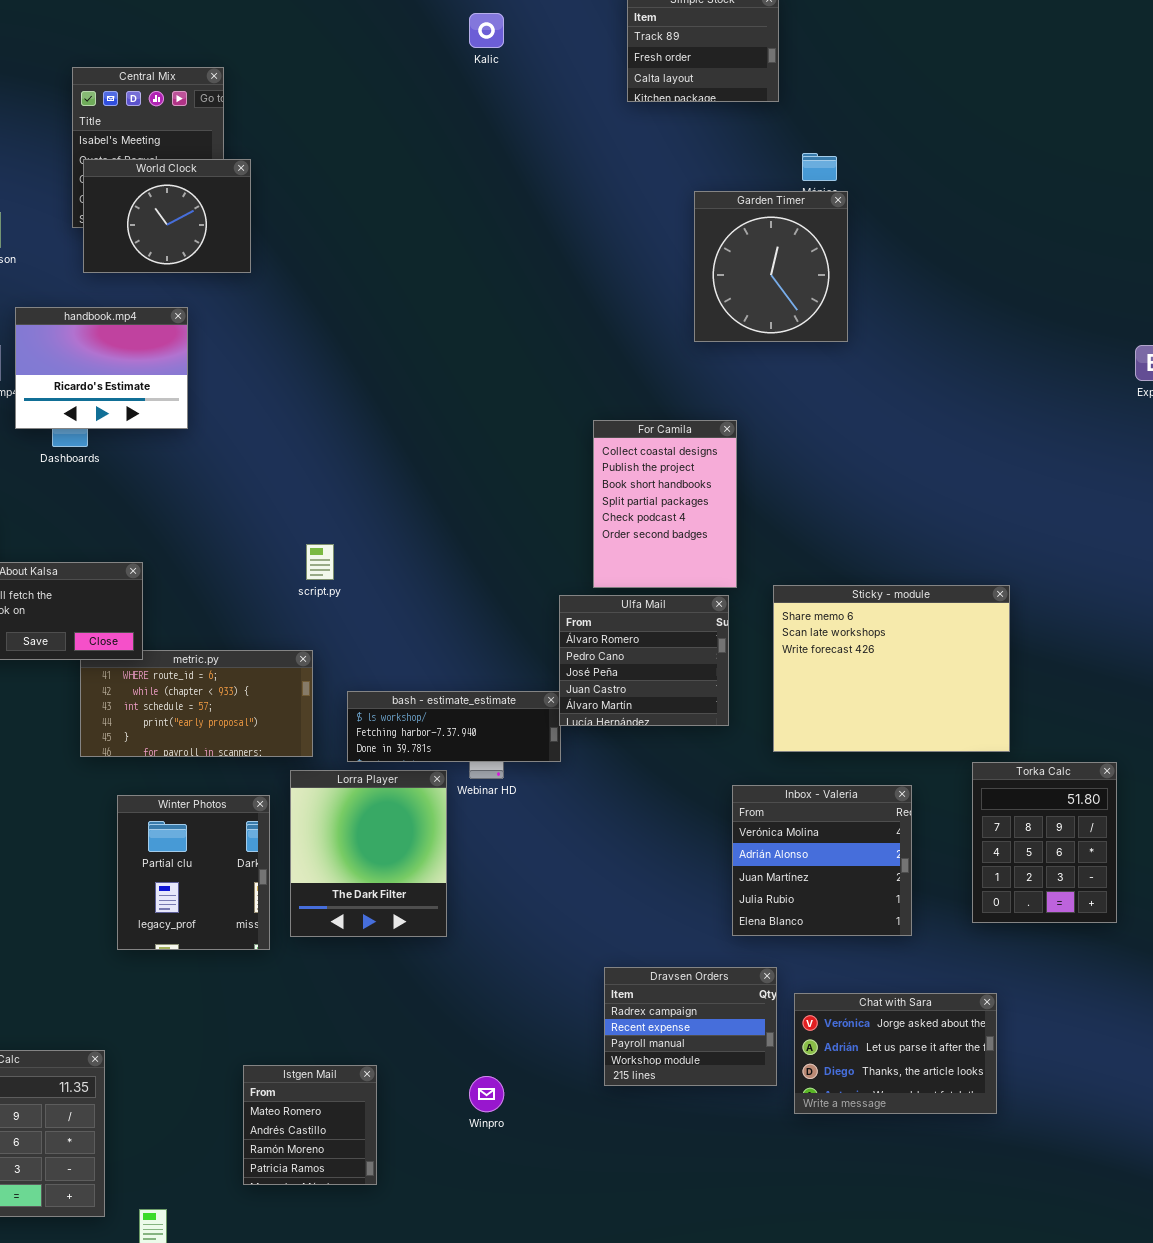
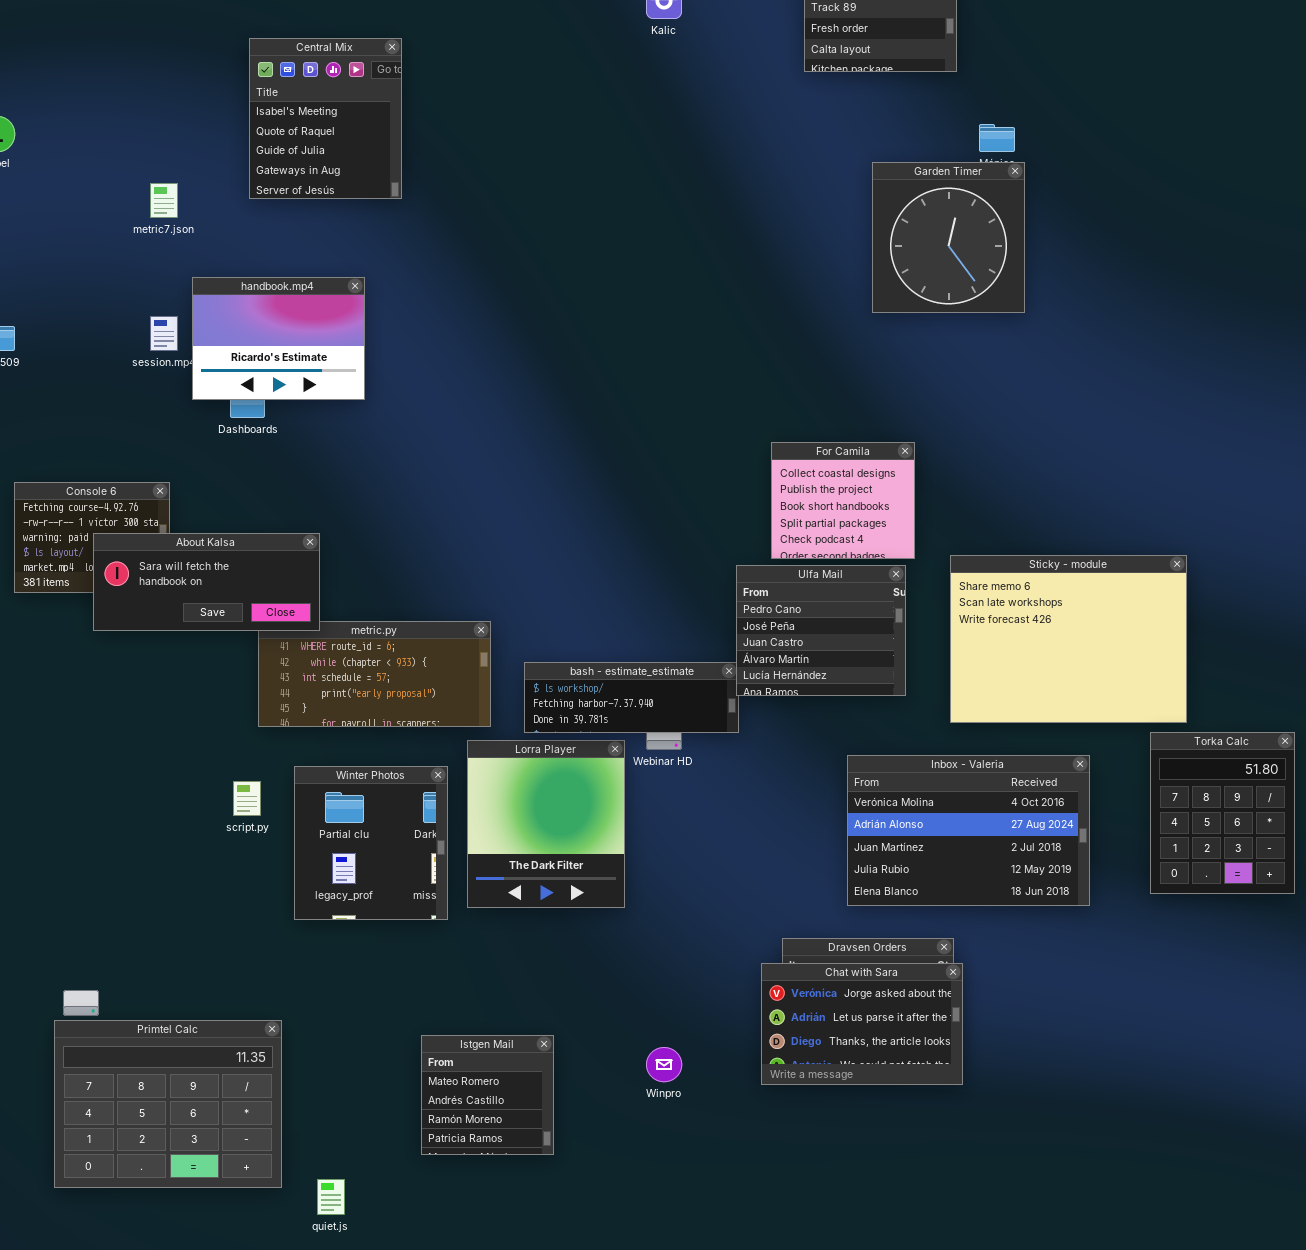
World Clock: [83,159,251,273] -> none, closed
For Camila: [593,420,737,588] -> [771,442,915,559], resized
script.py: [306,544,334,580] -> [233,781,261,816], moved
Ulfa Mail: [559,595,729,726] -> [736,565,906,696], scrolled down 1 row
Inbox - Valeria: [732,785,912,936] -> [847,755,1090,906], resized
Chat with Sara: [794,993,997,1114] -> [761,963,963,1085], moved

